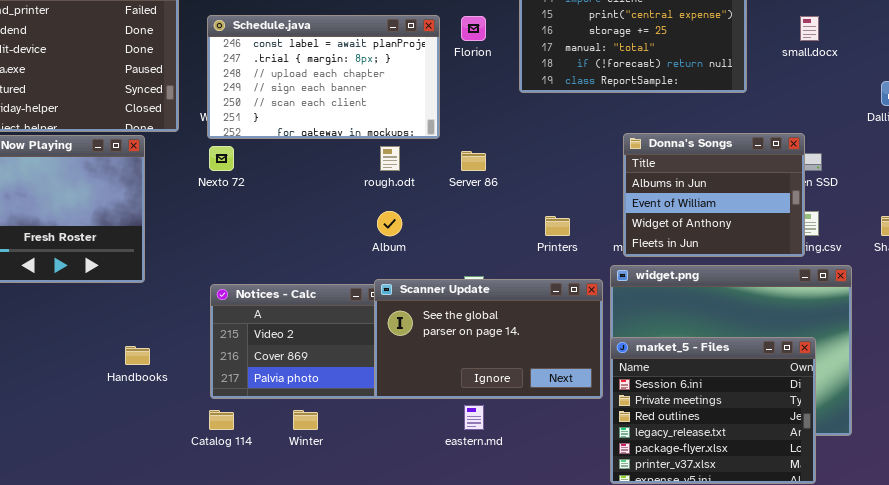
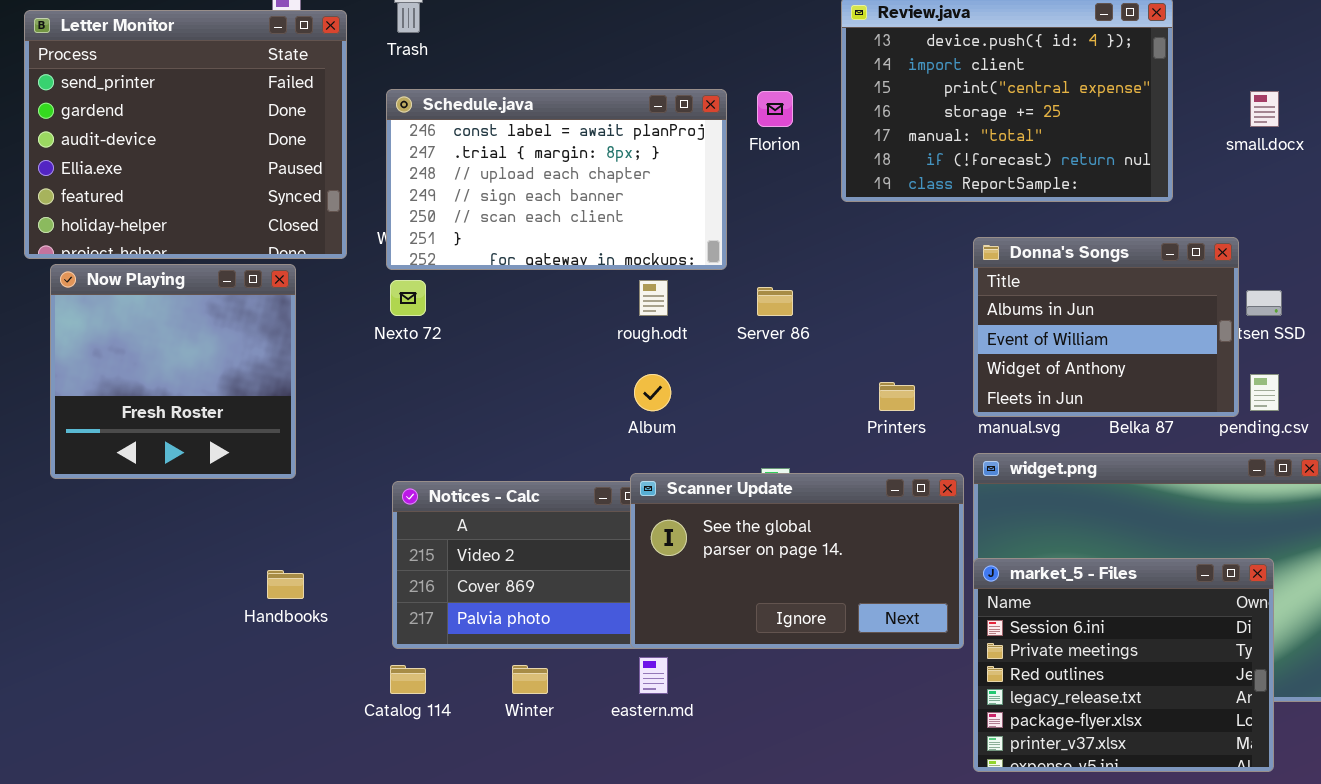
Donna's Songs: [623,133,805,257] -> [973,237,1239,417], moved
eastern.md: [464,405,484,430] -> [639,657,668,694], moved

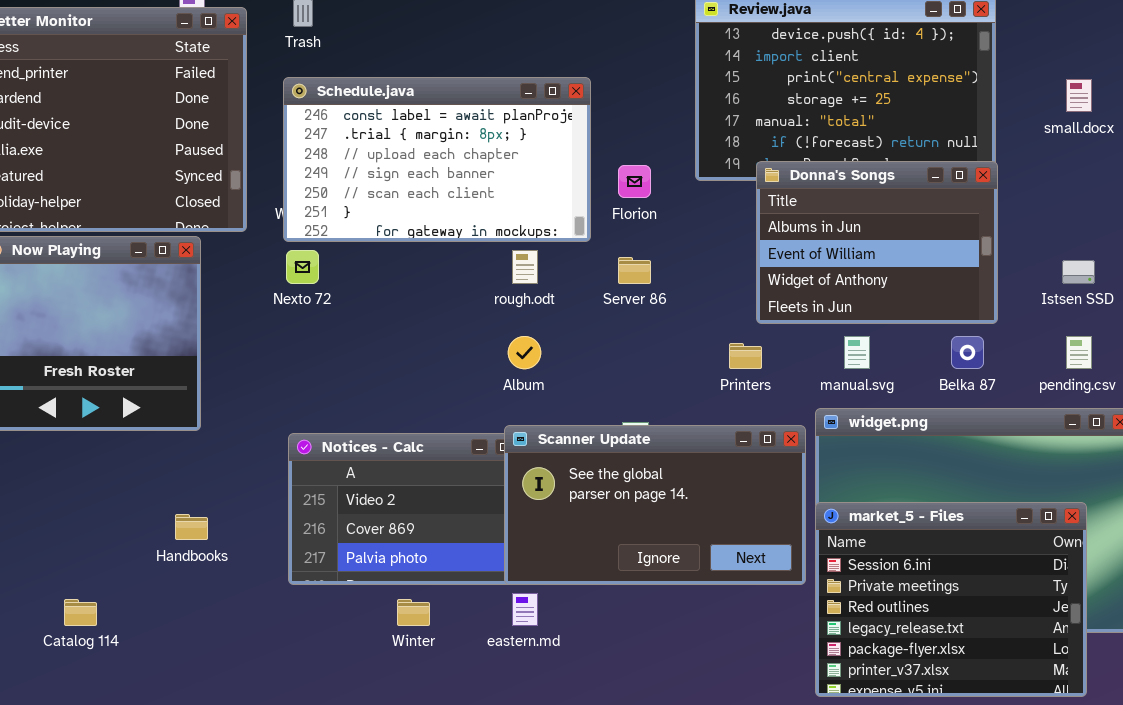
Florion: [757,91,793,127] -> [618,165,651,198], moved
Donna's Songs: [973,237,1239,417] -> [756,161,998,324], moved
Catalog 114: [390,665,426,694] -> [64,599,97,626], moved

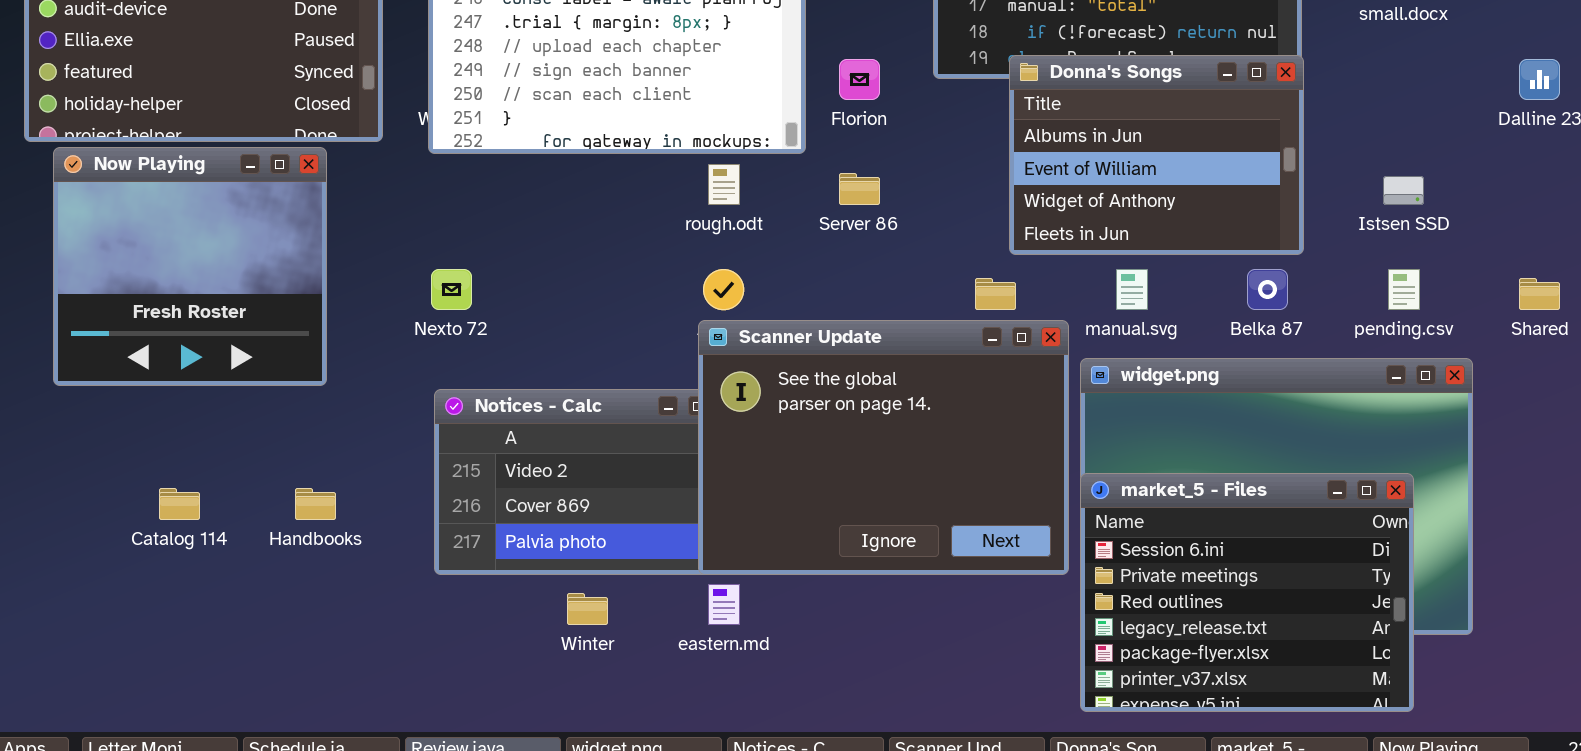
Nexto 72: [286,250,319,284] -> [431,269,472,310], moved
Scanner Update: [504,425,806,585] -> [698,320,1069,575], resized
Catalog 114: [64,599,97,626] -> [159,488,200,520], moved

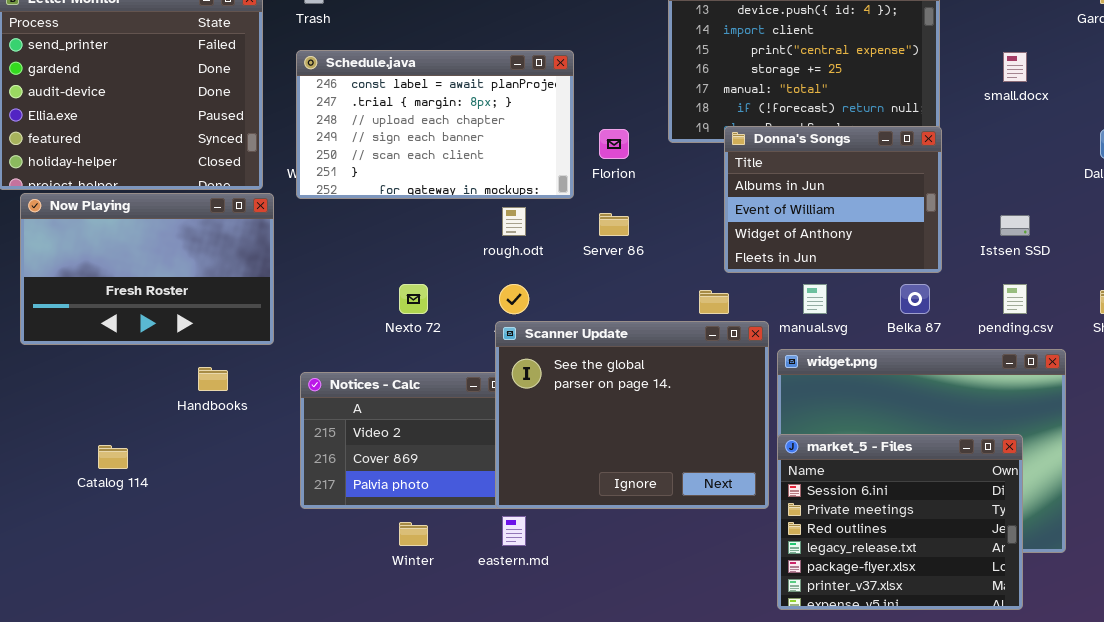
Now Playing: [53,147,327,386] -> [20,193,274,345], resized
Nexto 72: [431,269,472,310] -> [399,284,428,314], moved
Handbooks: [295,488,336,520] -> [198,367,228,391], moved

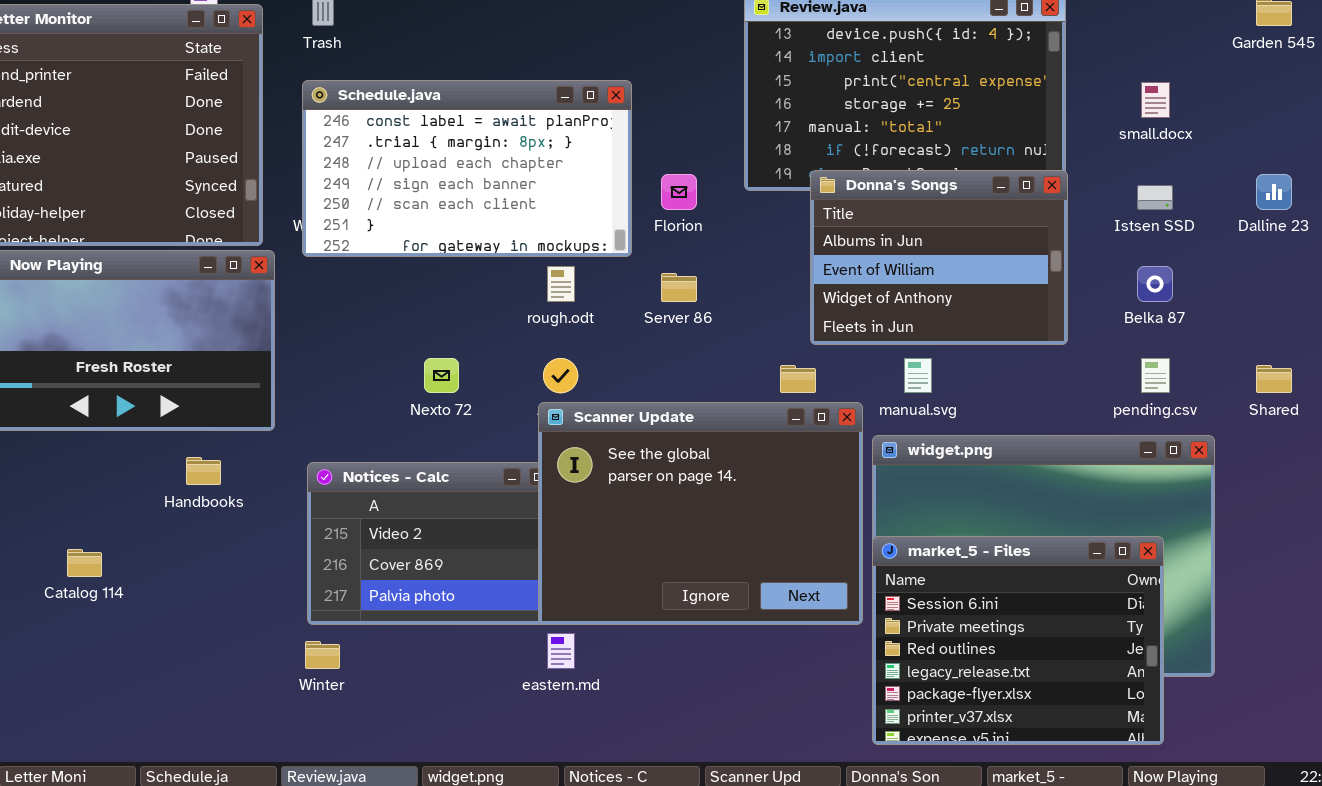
Istsen SSD: [1000,215,1030,236] -> [1137,185,1173,210], moved
Belka 87: [900,284,930,314] -> [1137,266,1173,302], moved
Winter: [399,522,428,546] -> [305,641,340,669], moved

